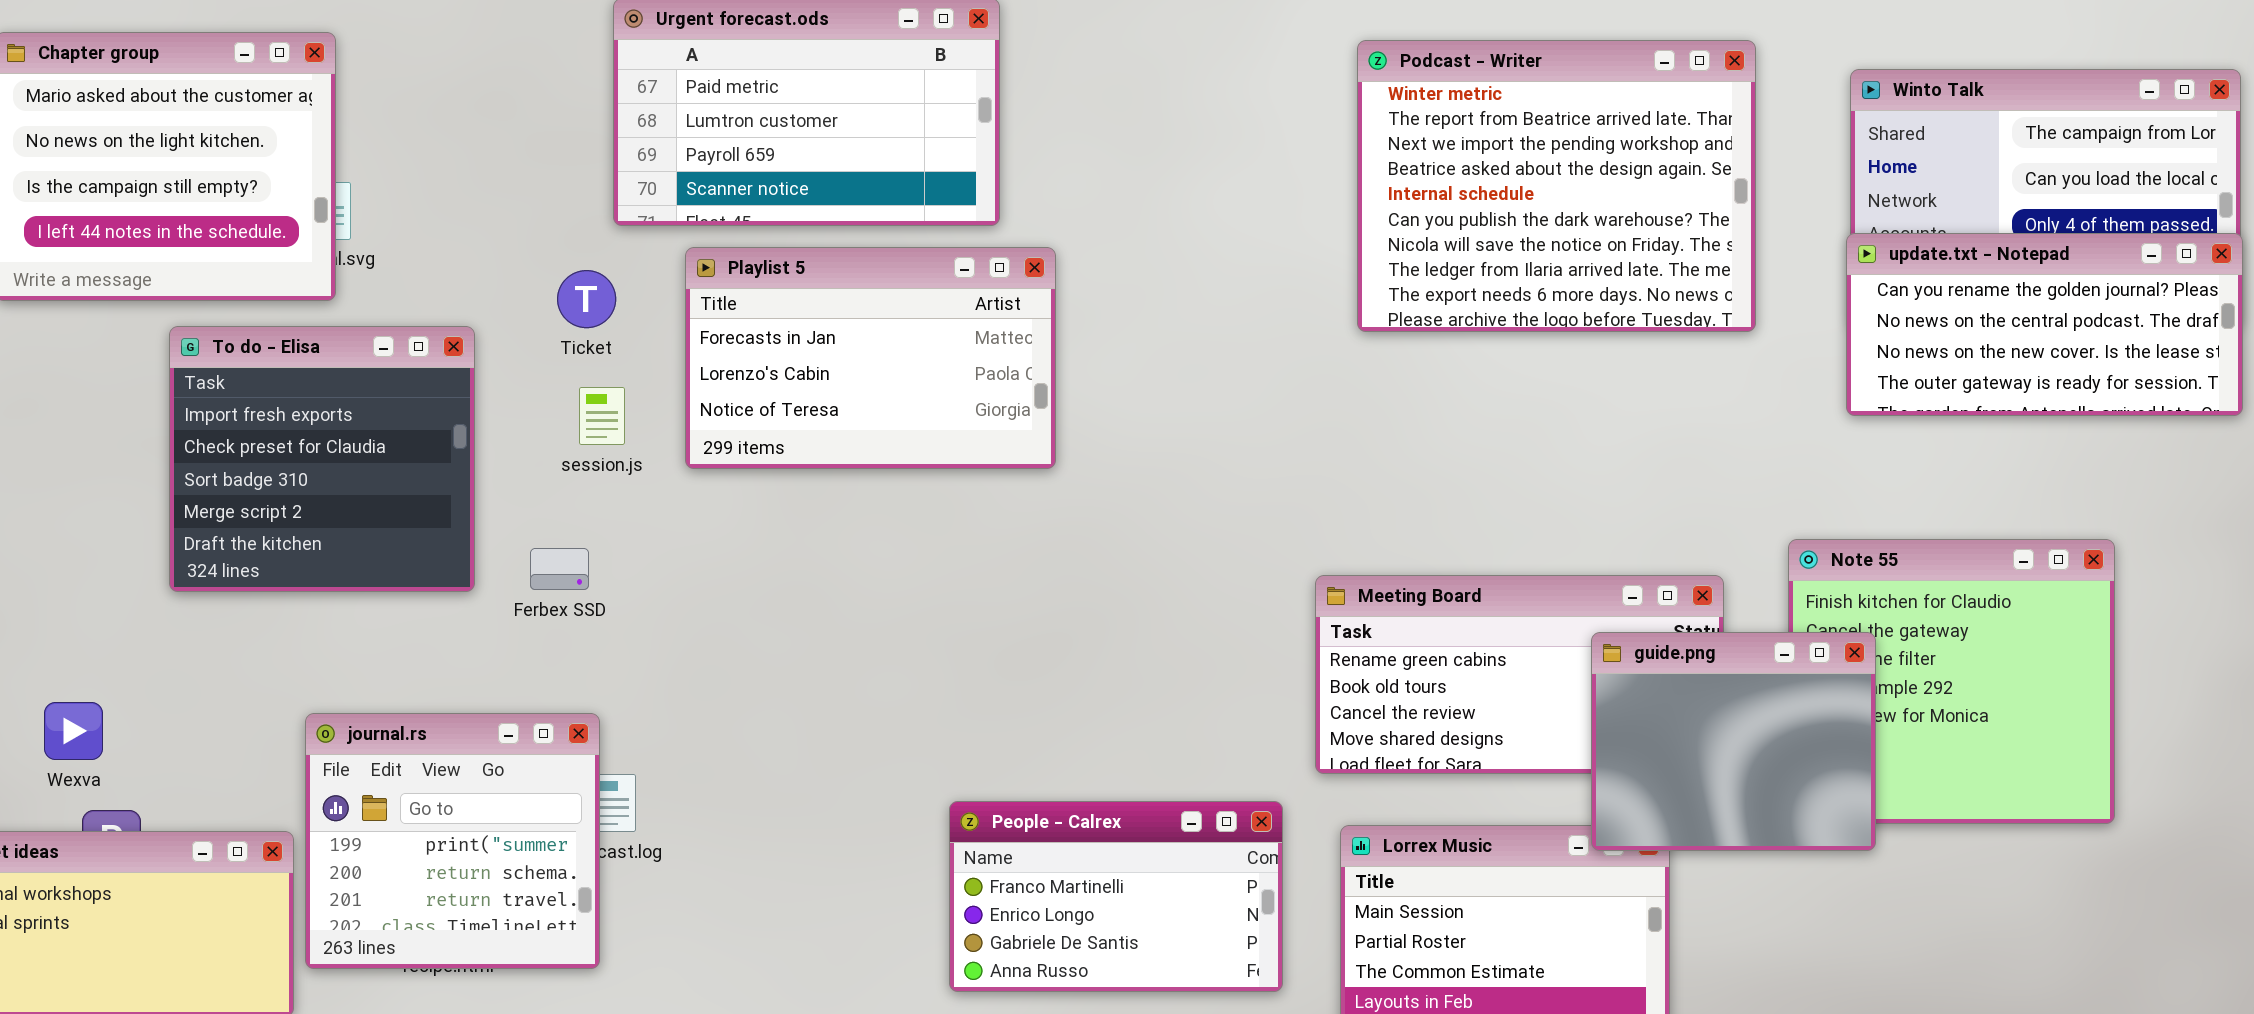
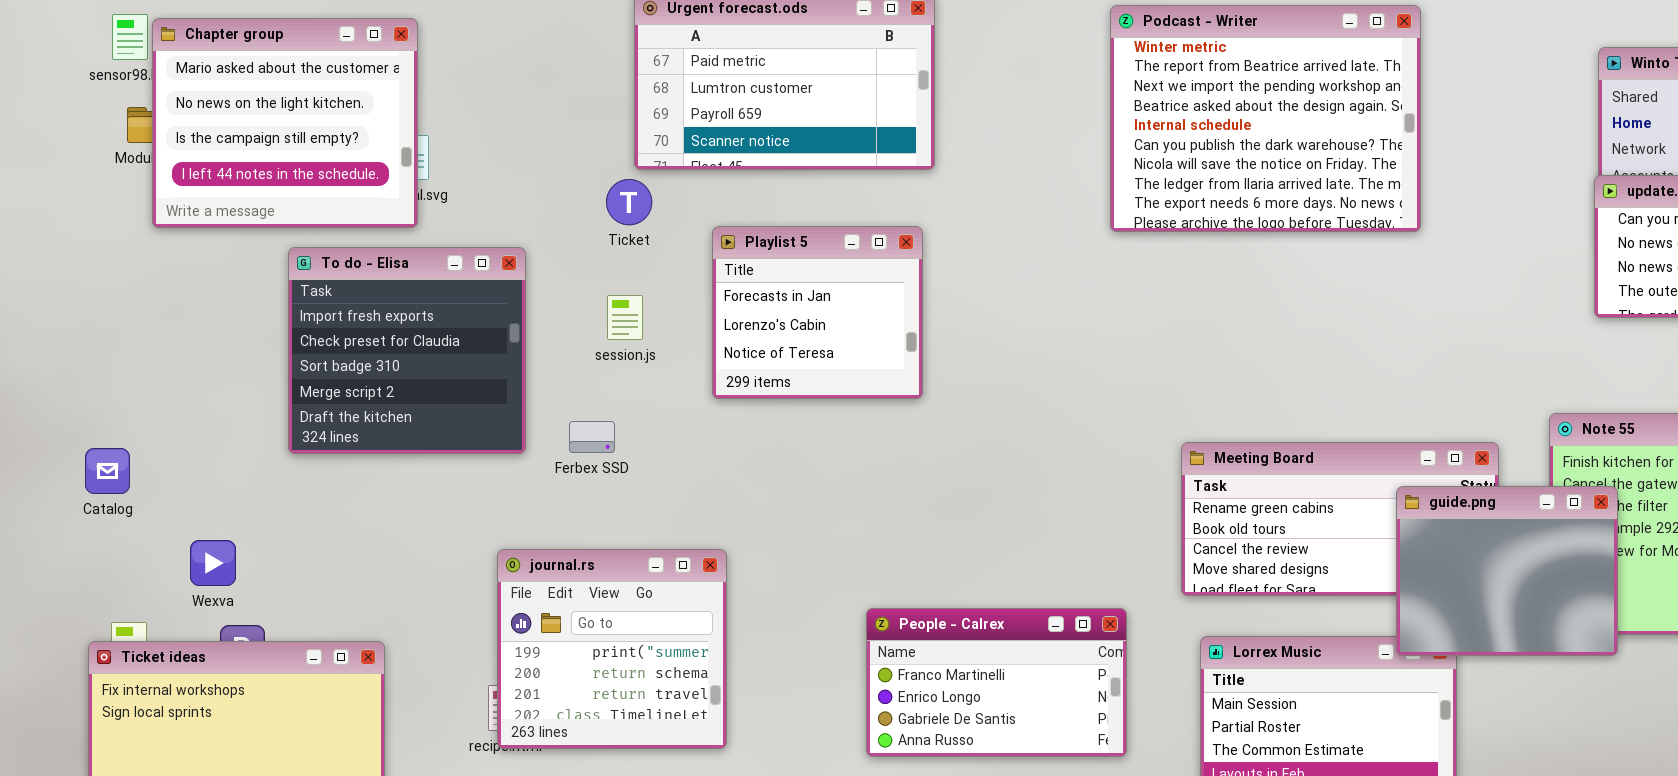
Podcast - Writer: [1357,40,1756,332] -> [1110,5,1421,232], moved
Playlist 5: [685,247,1056,469] -> [712,226,923,399], moved, resized
Ticket: [557,270,616,328] -> [606,179,652,225], moved
journal.rs: [305,713,600,969] -> [497,549,727,749], moved
People - Calrex: [949,801,1283,992] -> [866,608,1127,757], moved

